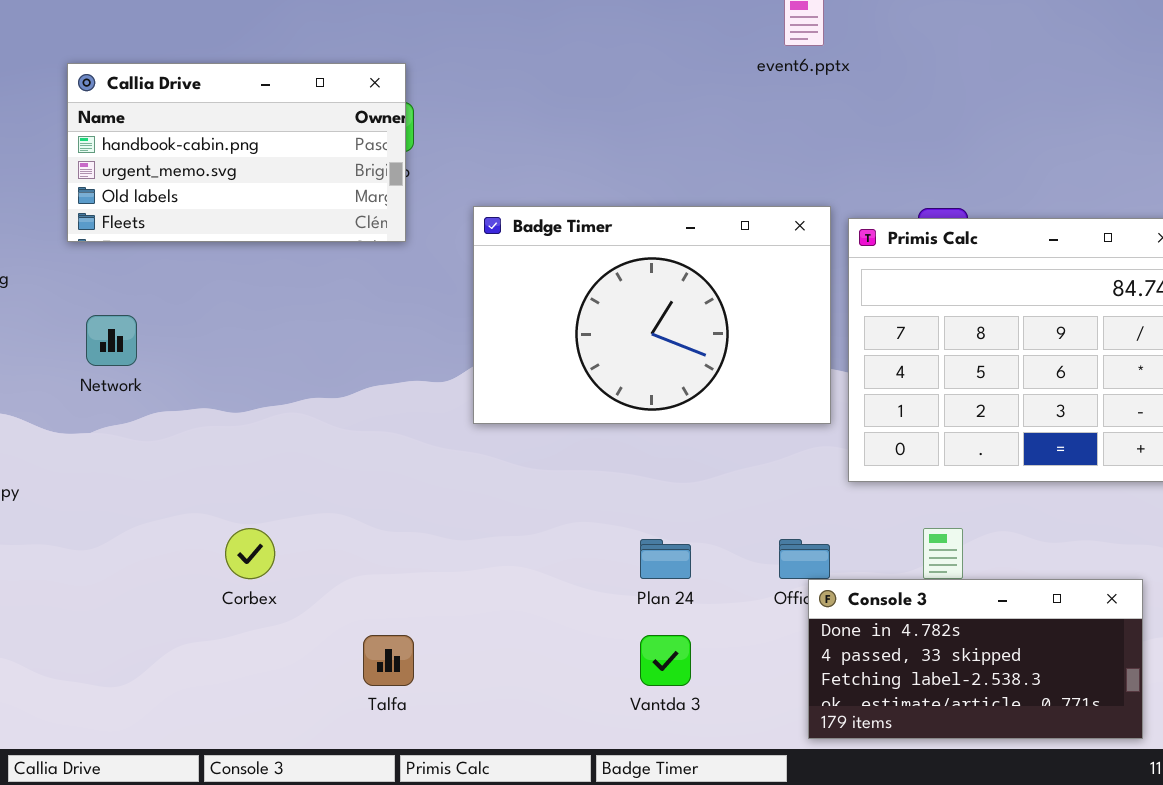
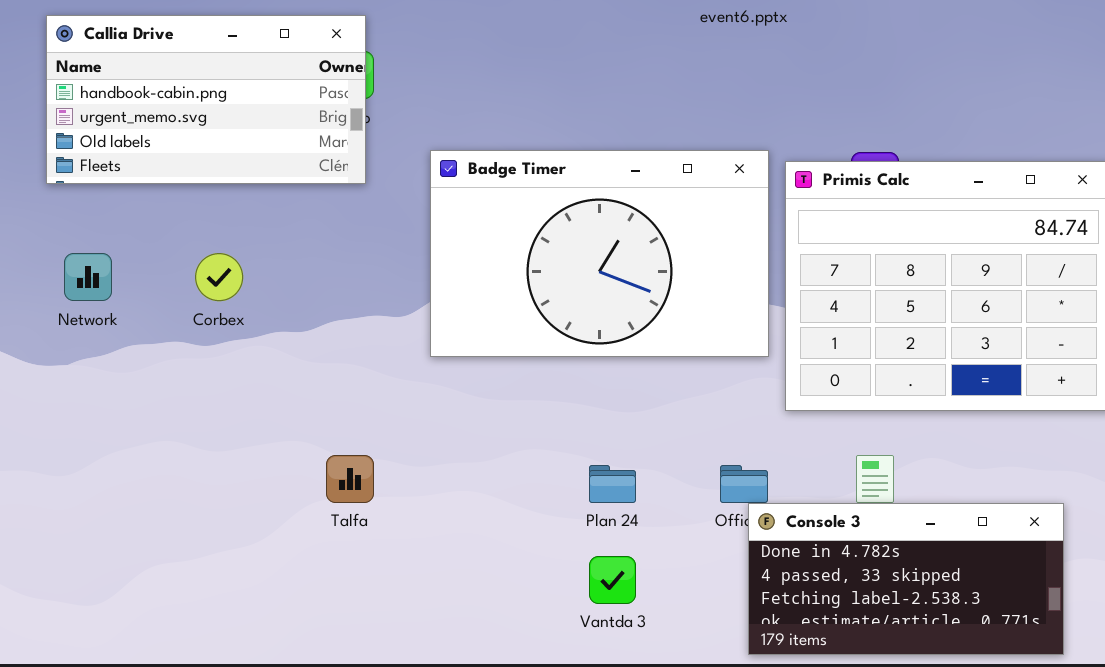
Corbex: [225,528,275,579] -> [195,253,243,301], moved
Talfa: [363,635,414,686] -> [326,455,374,503], moved

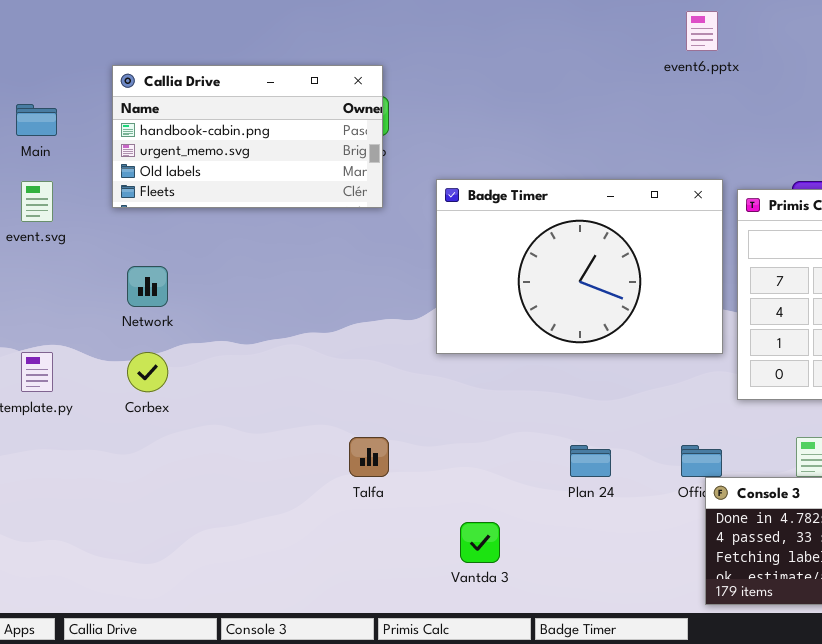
Corbex: [195,253,243,301] -> [127,352,168,392], moved
Vantda 3: [589,556,636,604] -> [460,522,500,563], moved

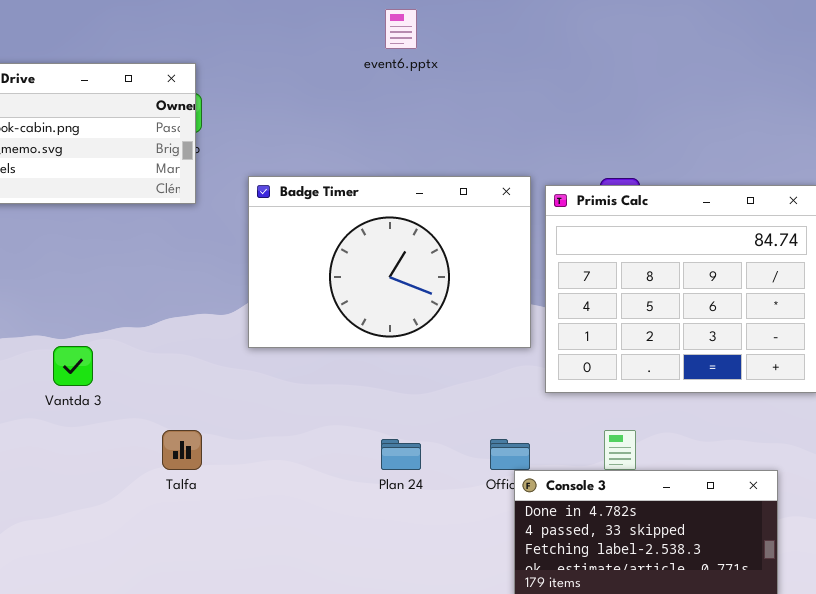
event6.pptx: [686,11,718,51] -> [385,9,417,49], moved
Vantda 3: [460,522,500,563] -> [53,346,93,386], moved

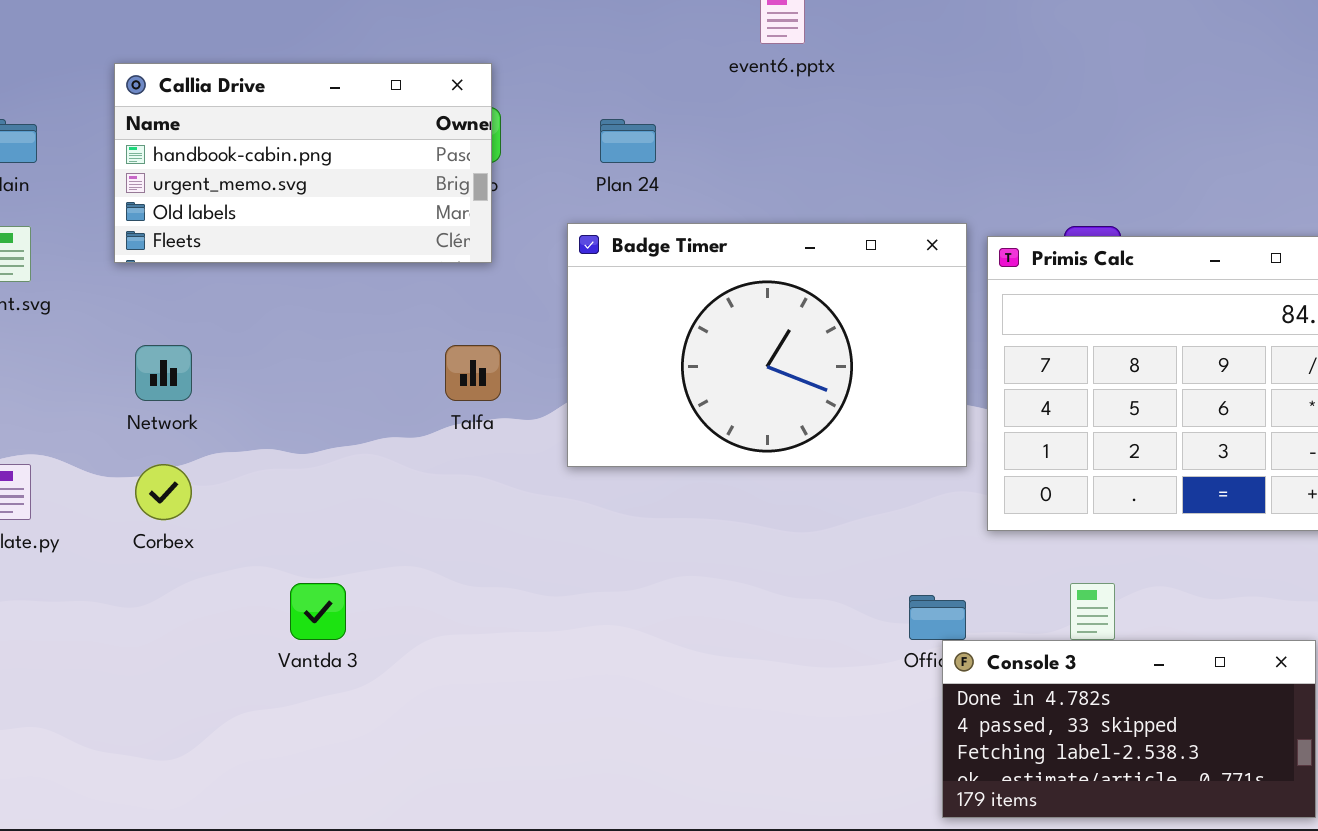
Vantda 3: [53,346,93,386] -> [290,583,346,640], moved
Talfa: [162,430,202,470] -> [445,345,501,401], moved
Plan 24: [381,439,421,470] -> [600,119,656,163], moved

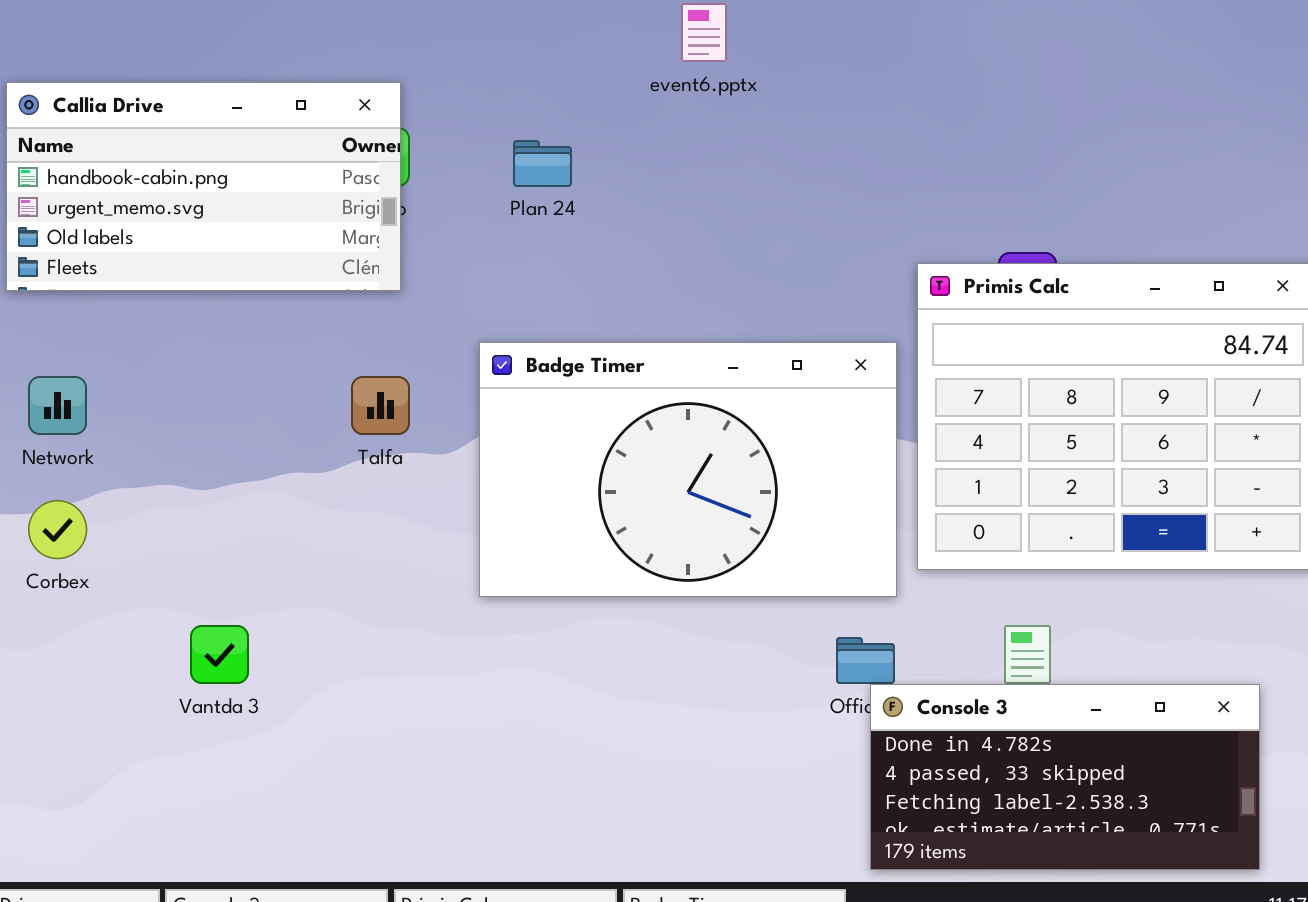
Badge Timer: [567,223,967,467] -> [479,342,897,597], moved

